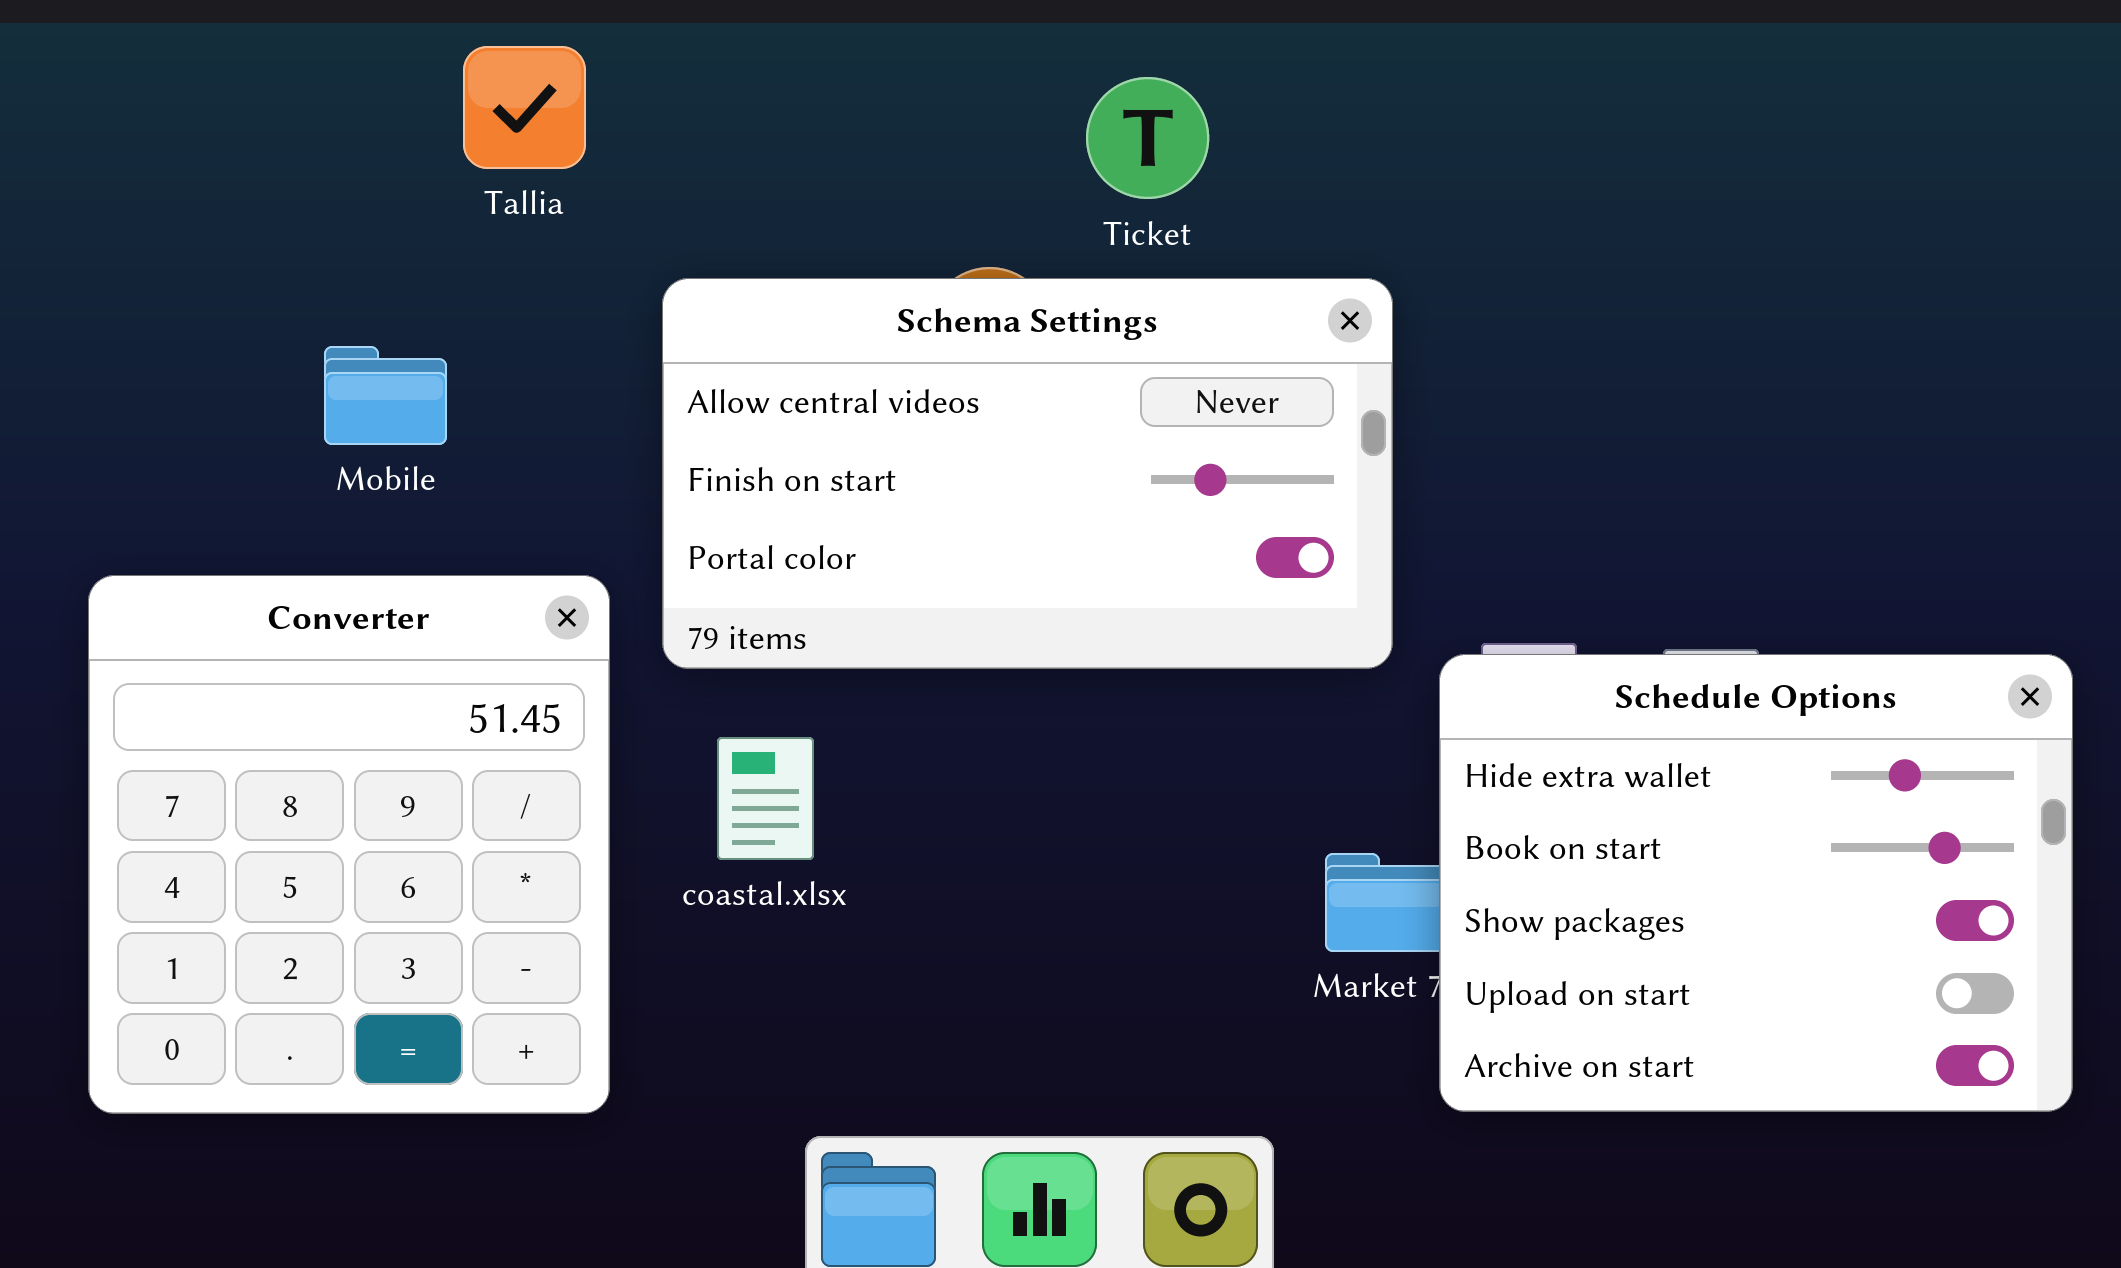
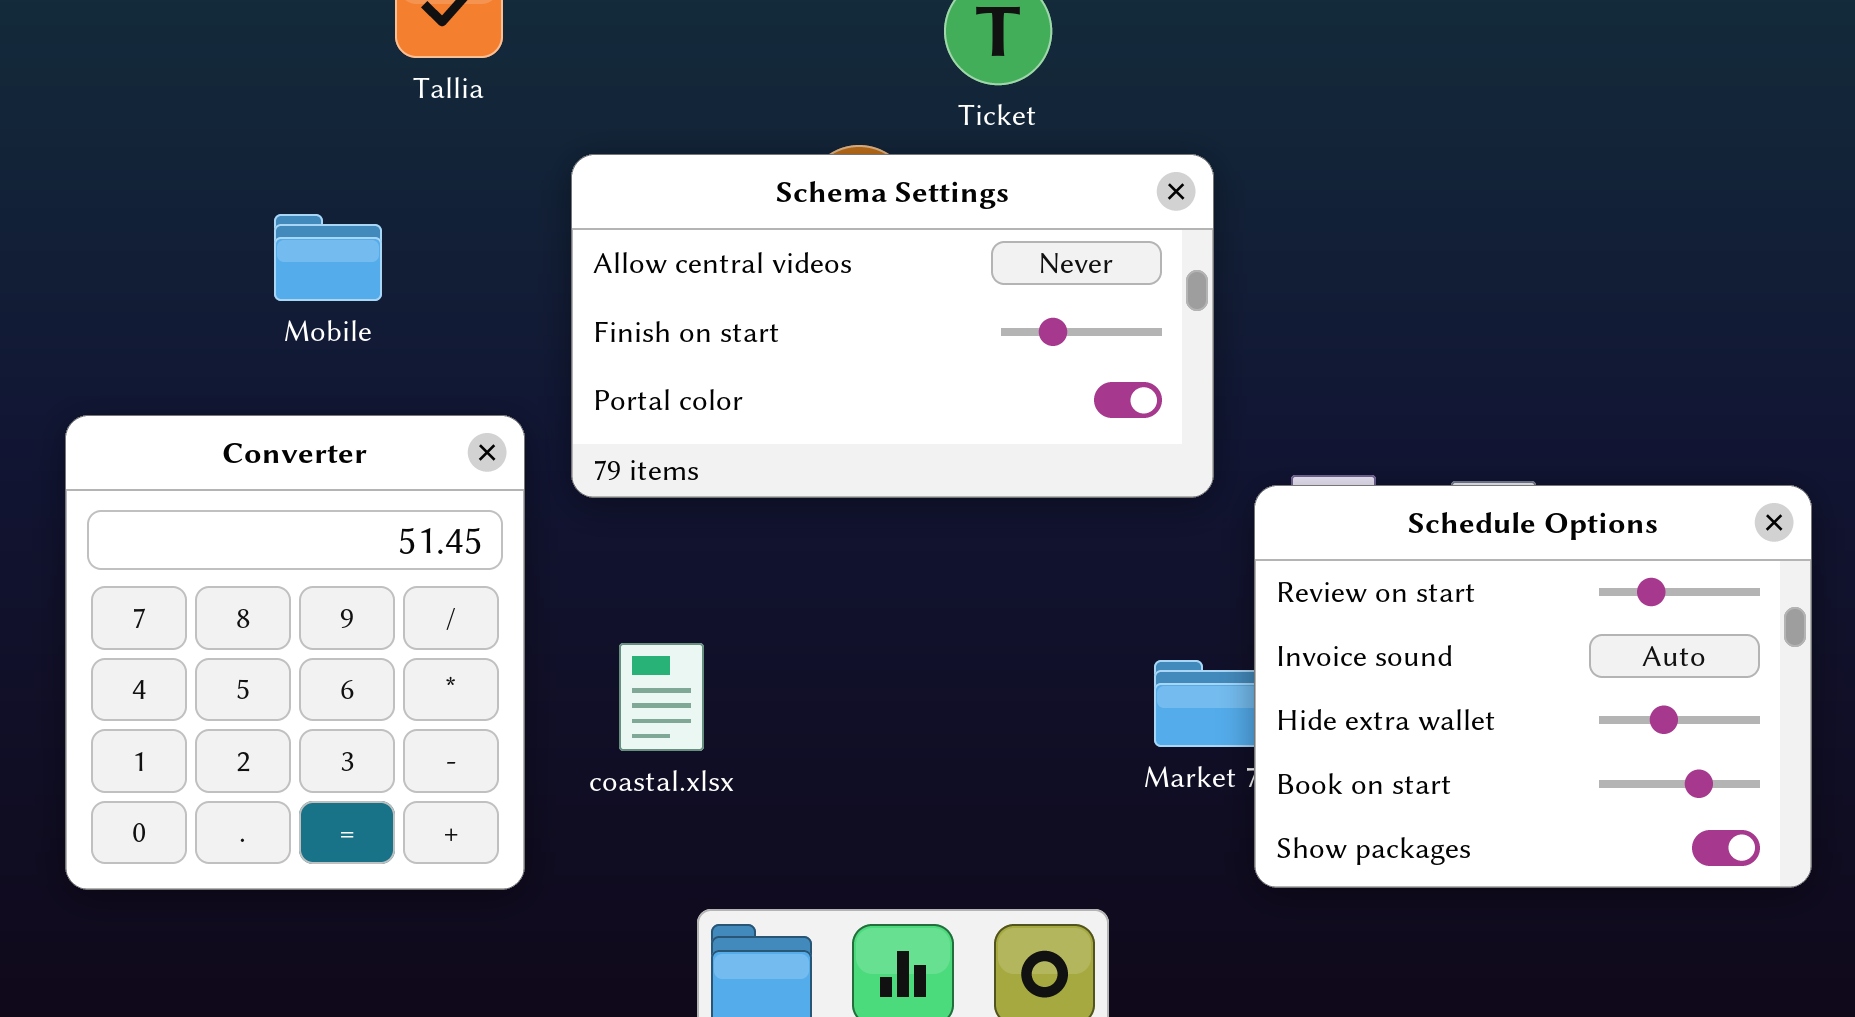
Schedule Options: [1439,654,2073,1112] -> [1254,485,1812,888], scrolled up 2 rows
coastal.xlsx: [717,737,814,860] -> [619,643,704,751], moved

